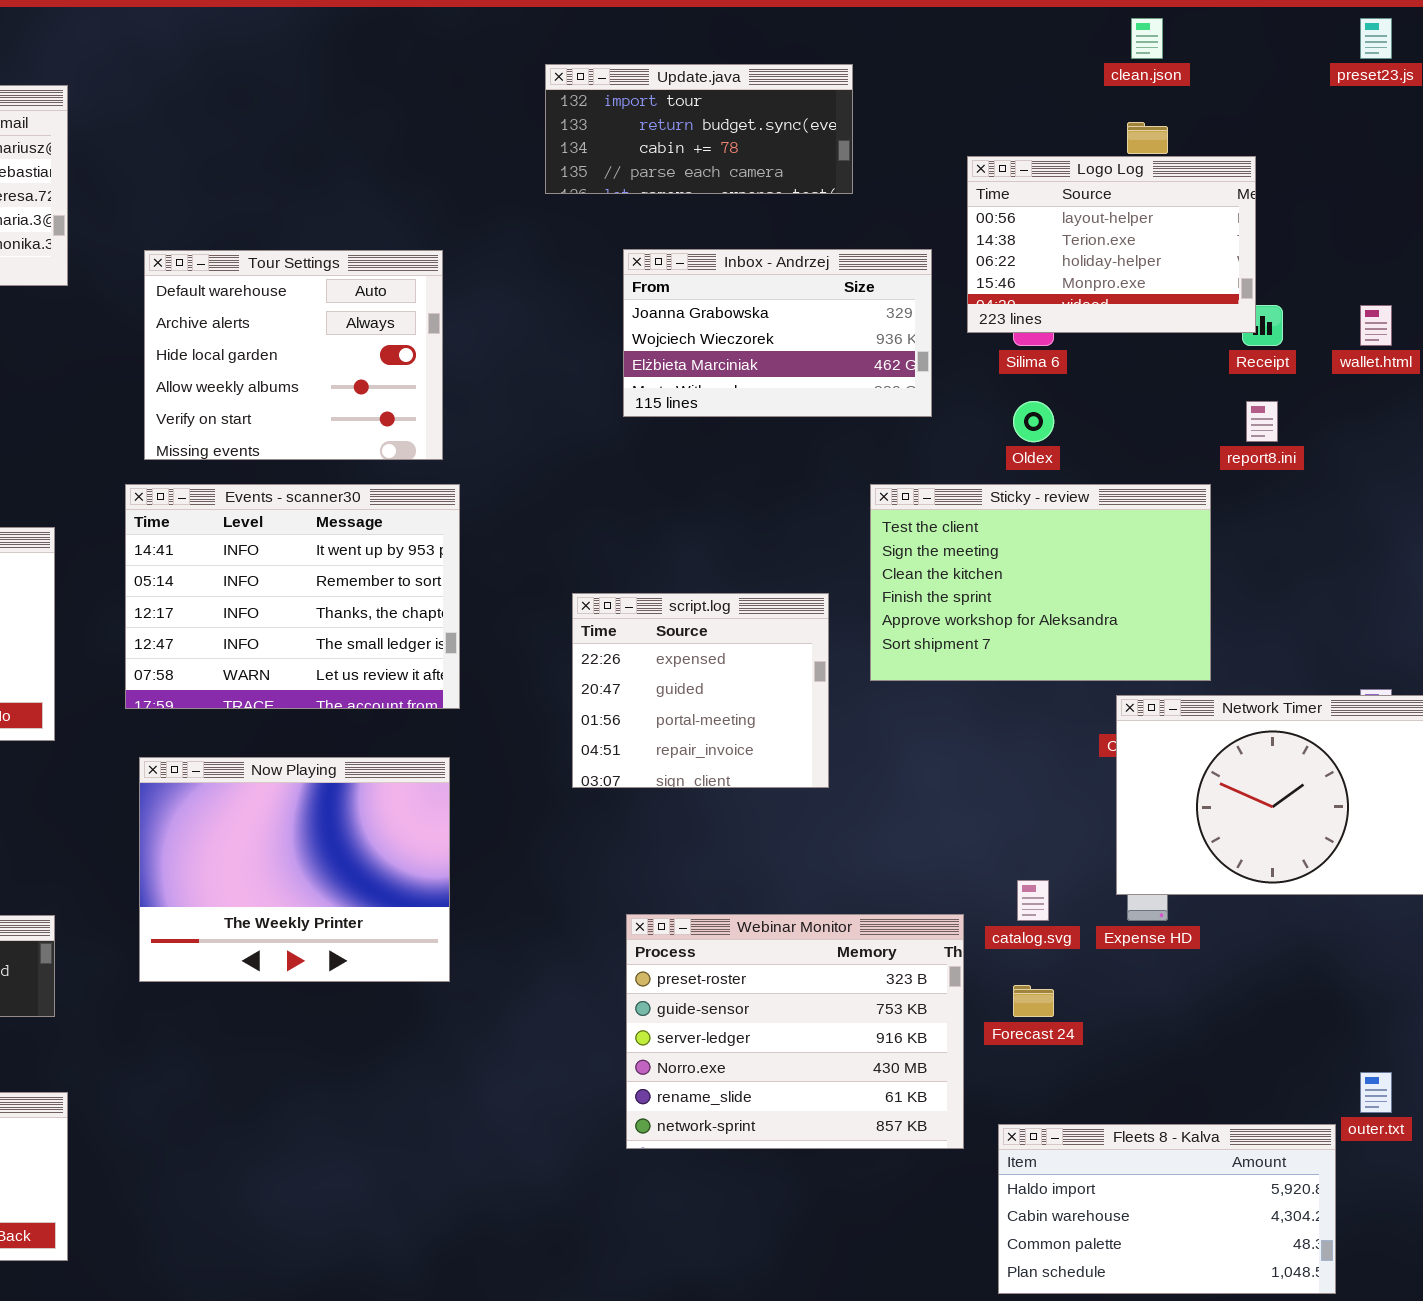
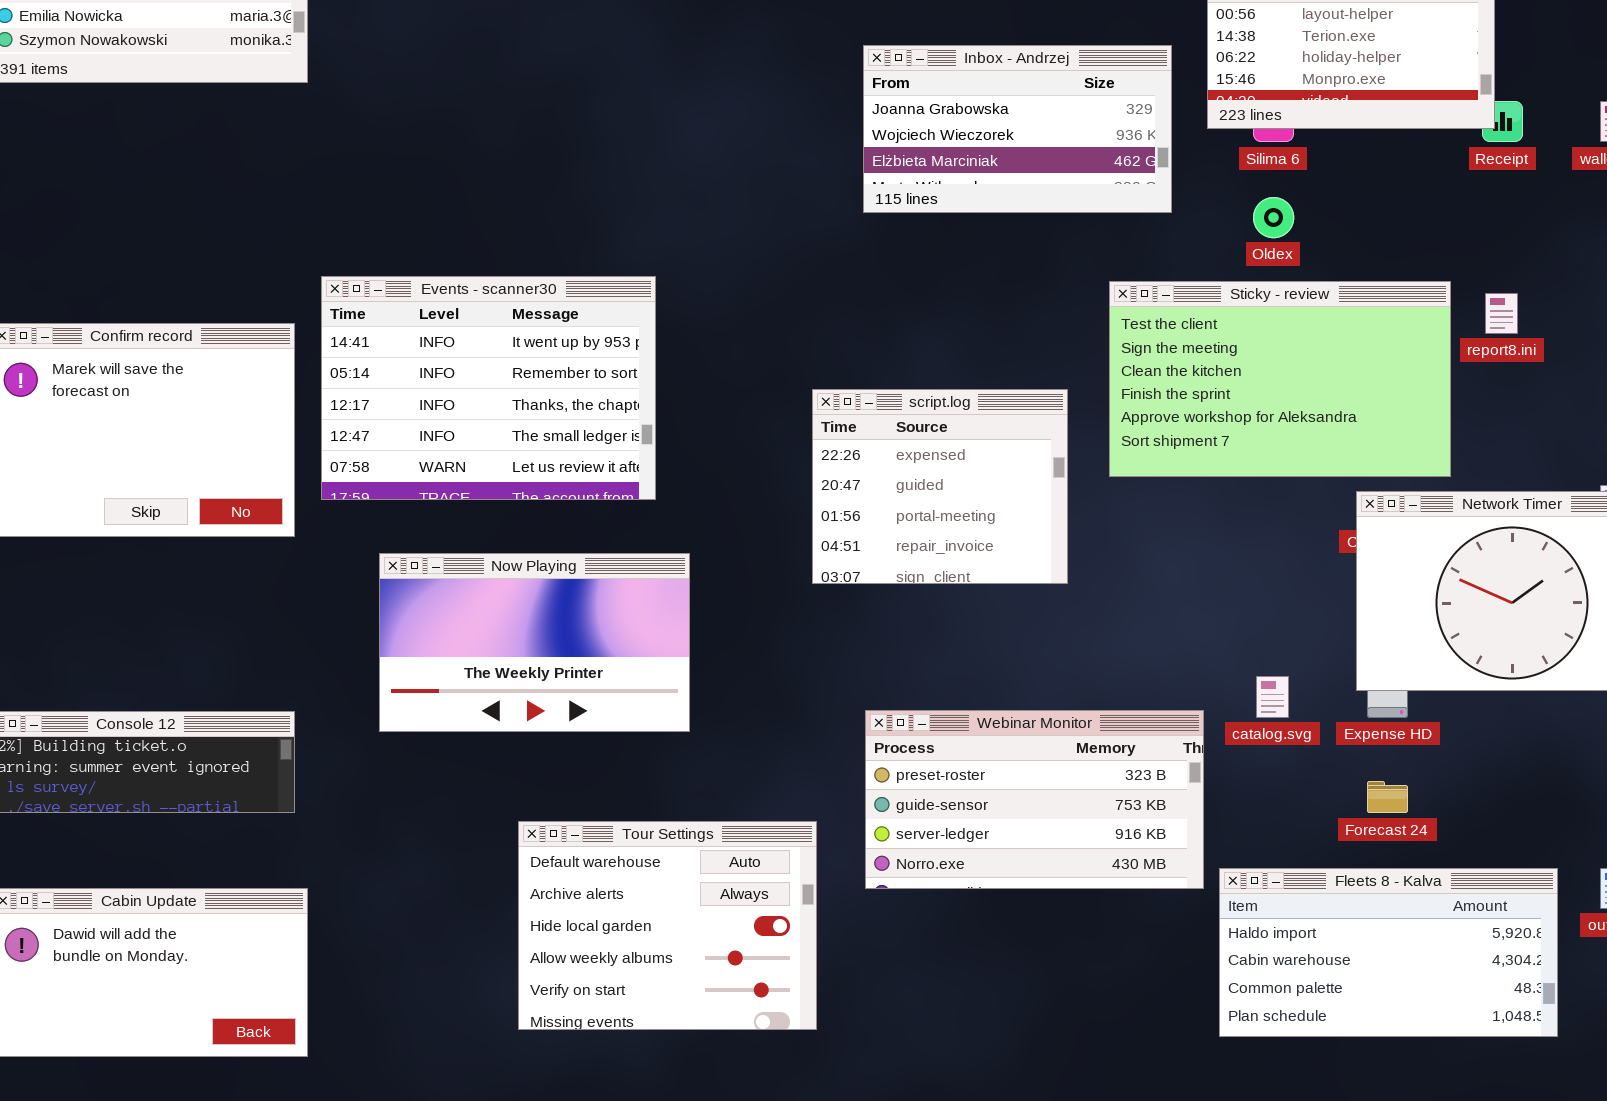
Tour Settings: [144,250,443,460] -> [518,821,817,1030], moved
report8.ini: [1246,401,1278,442] -> [1485,293,1518,334], moved
Events - scanner30: [125,484,460,709] -> [321,276,656,500], moved
Now Playing: [139,757,450,982] -> [379,553,690,732], resized
Webinar Monitor: [626,914,964,1149] -> [865,710,1204,889], resized
Forecast 24: [1013,985,1054,1017] -> [1367,781,1408,813], moved
Fleets 8 - Kalva: [998,1124,1336,1294] -> [1219,868,1558,1037], moved

